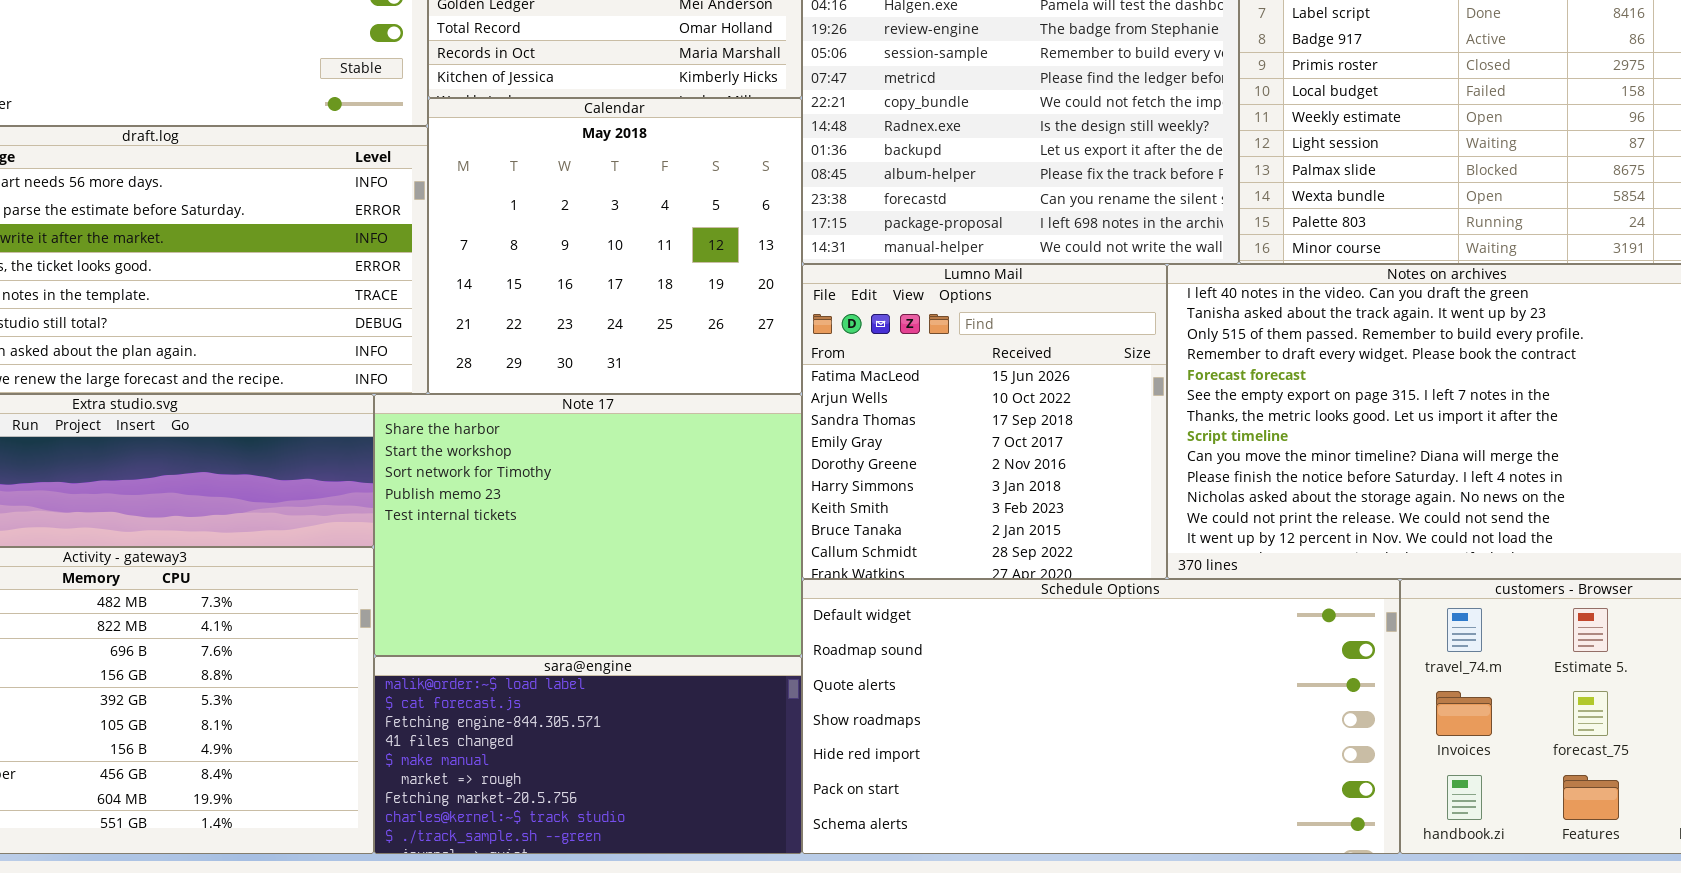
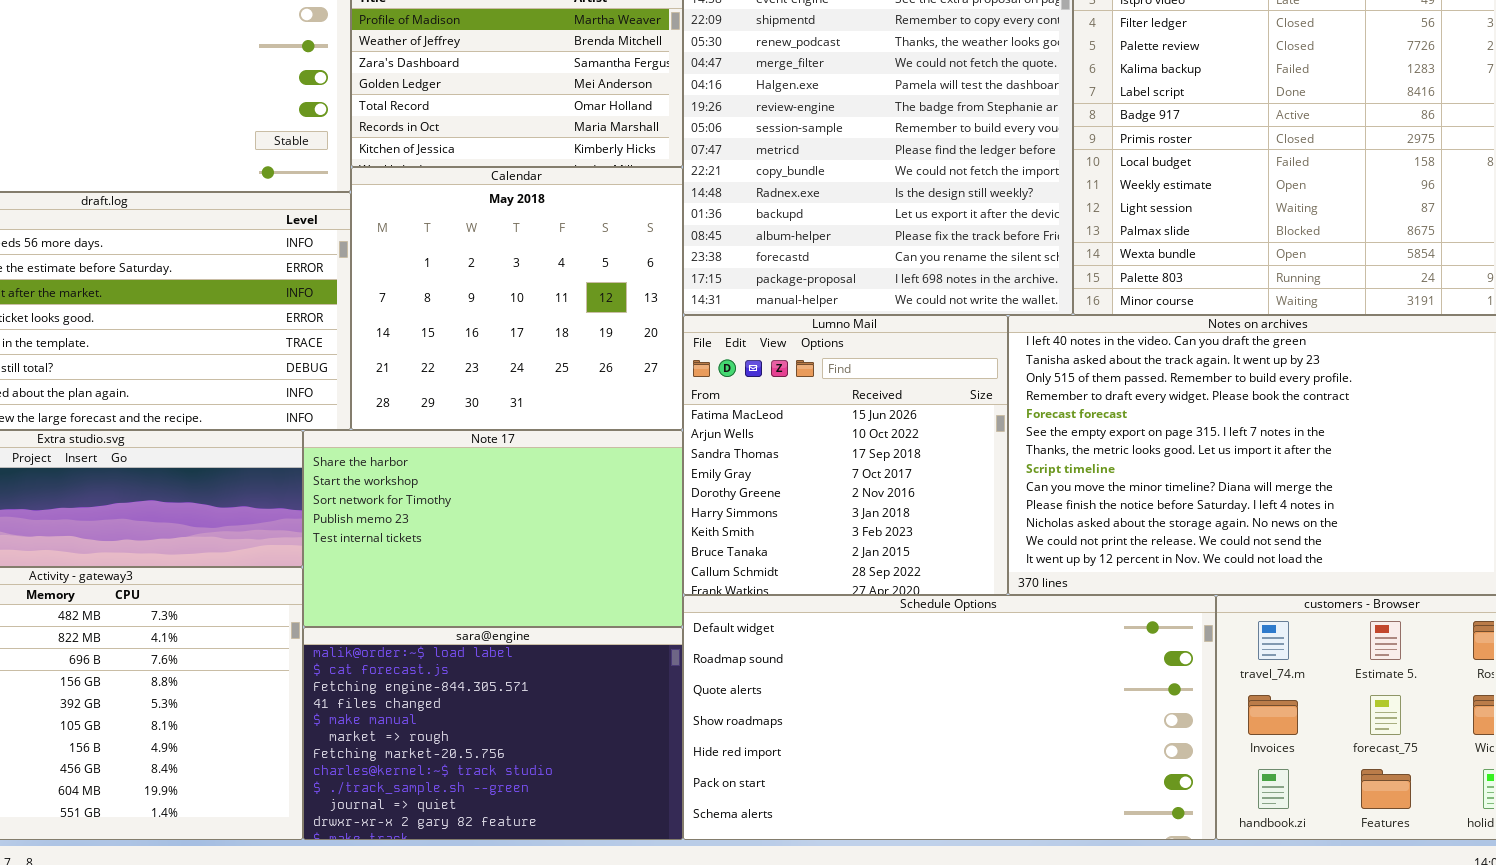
Note 17: [374,394,802,656] -> [303,430,683,627], resized
sara@engine: [374,656,802,854] -> [303,627,683,840], resized

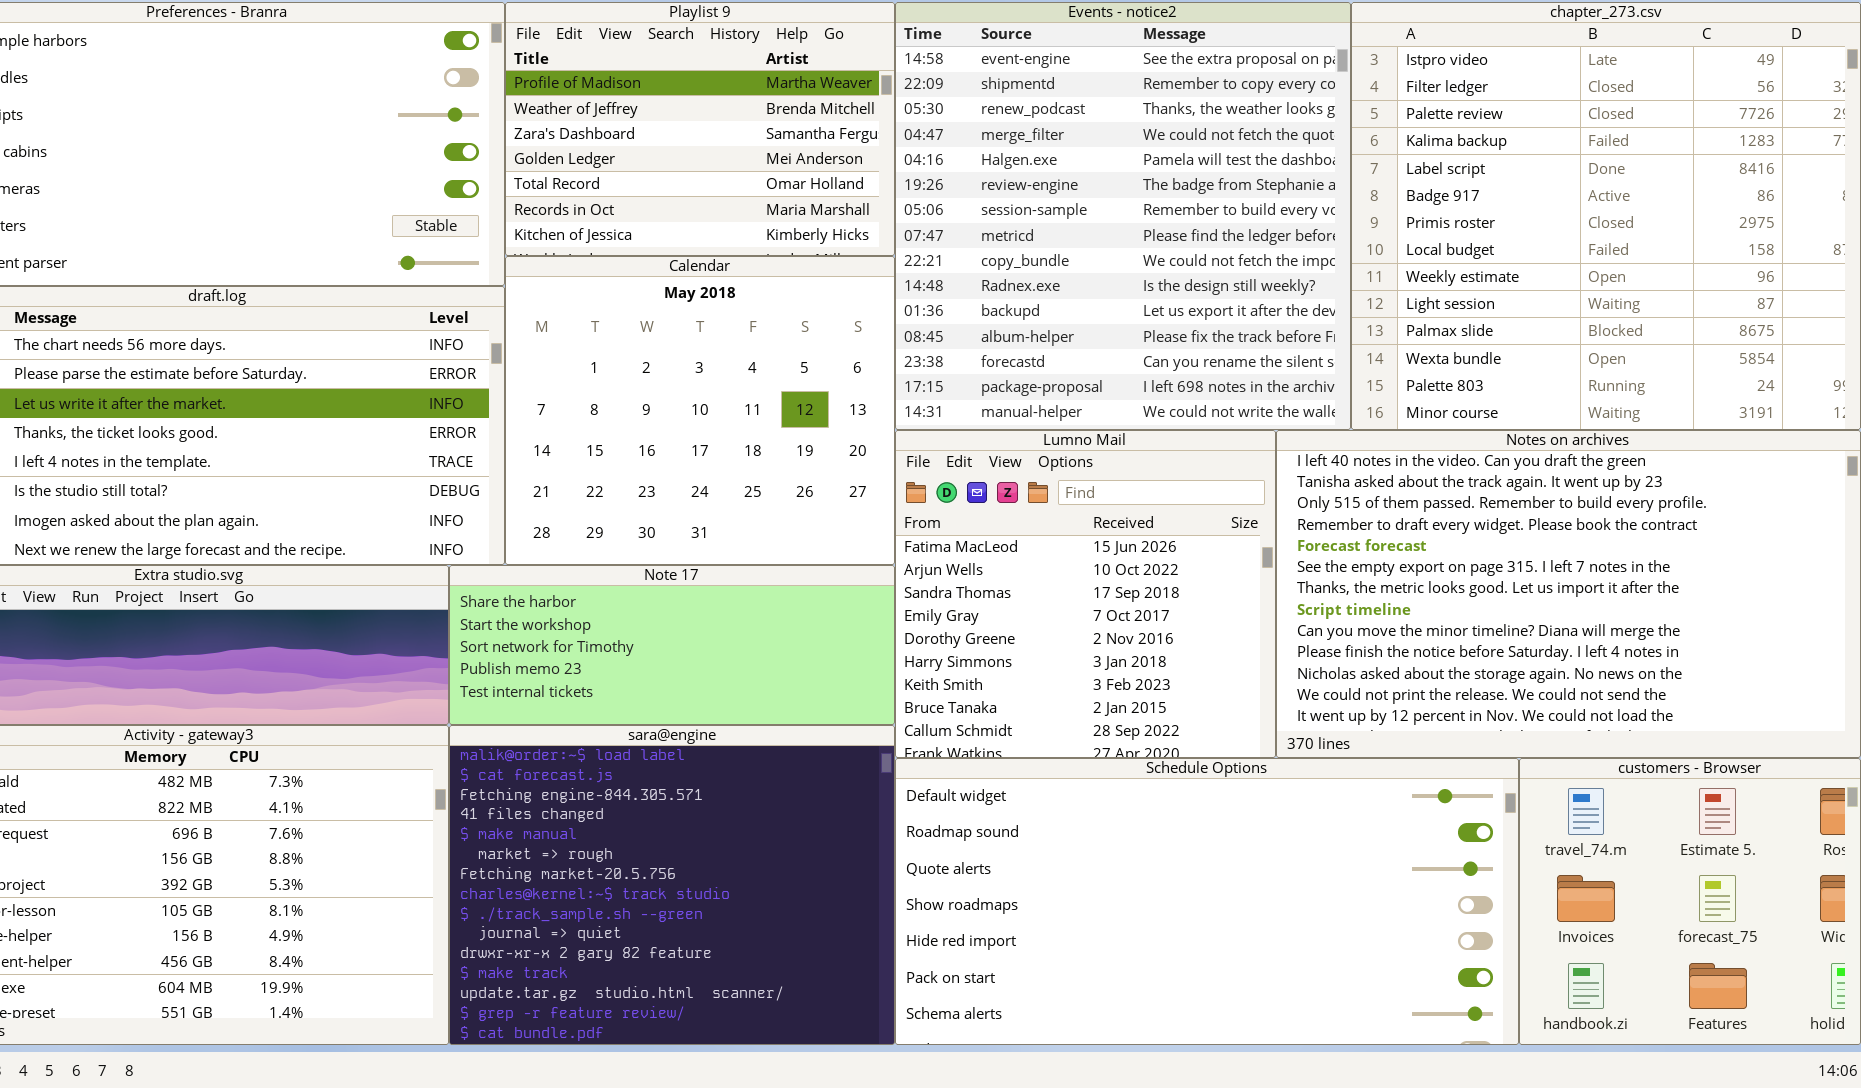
Note 17: [303,430,683,627] -> [449,565,895,725], resized
sara@engine: [303,627,683,840] -> [449,725,895,1045], resized

